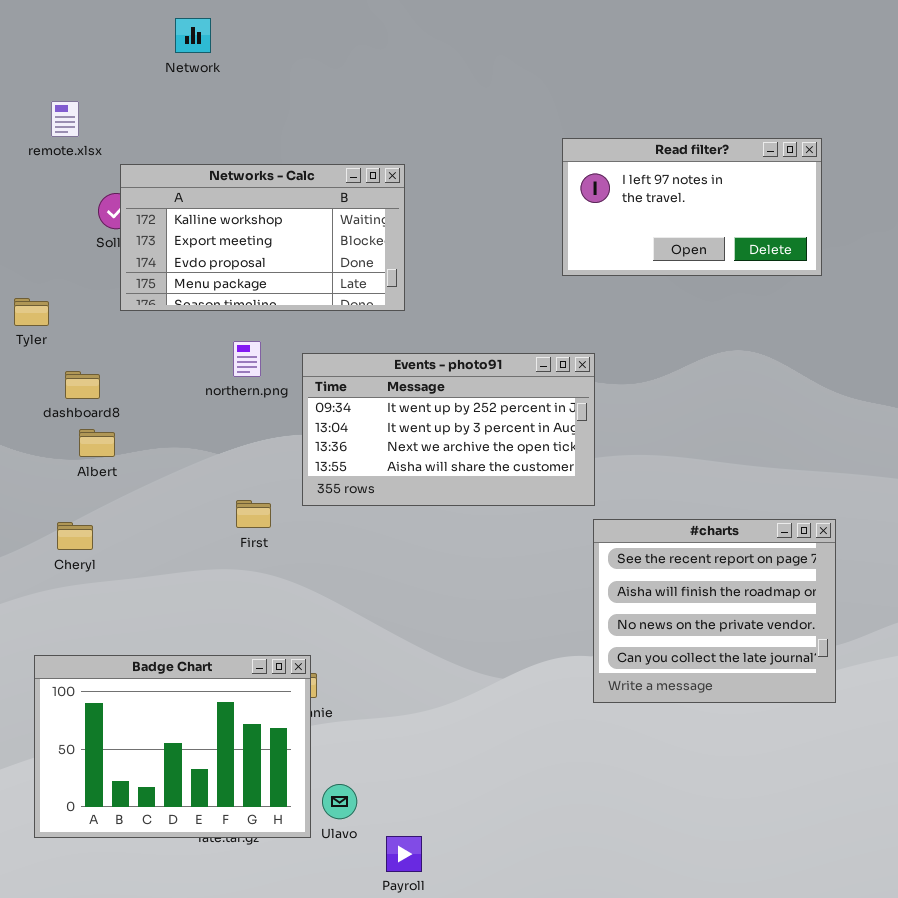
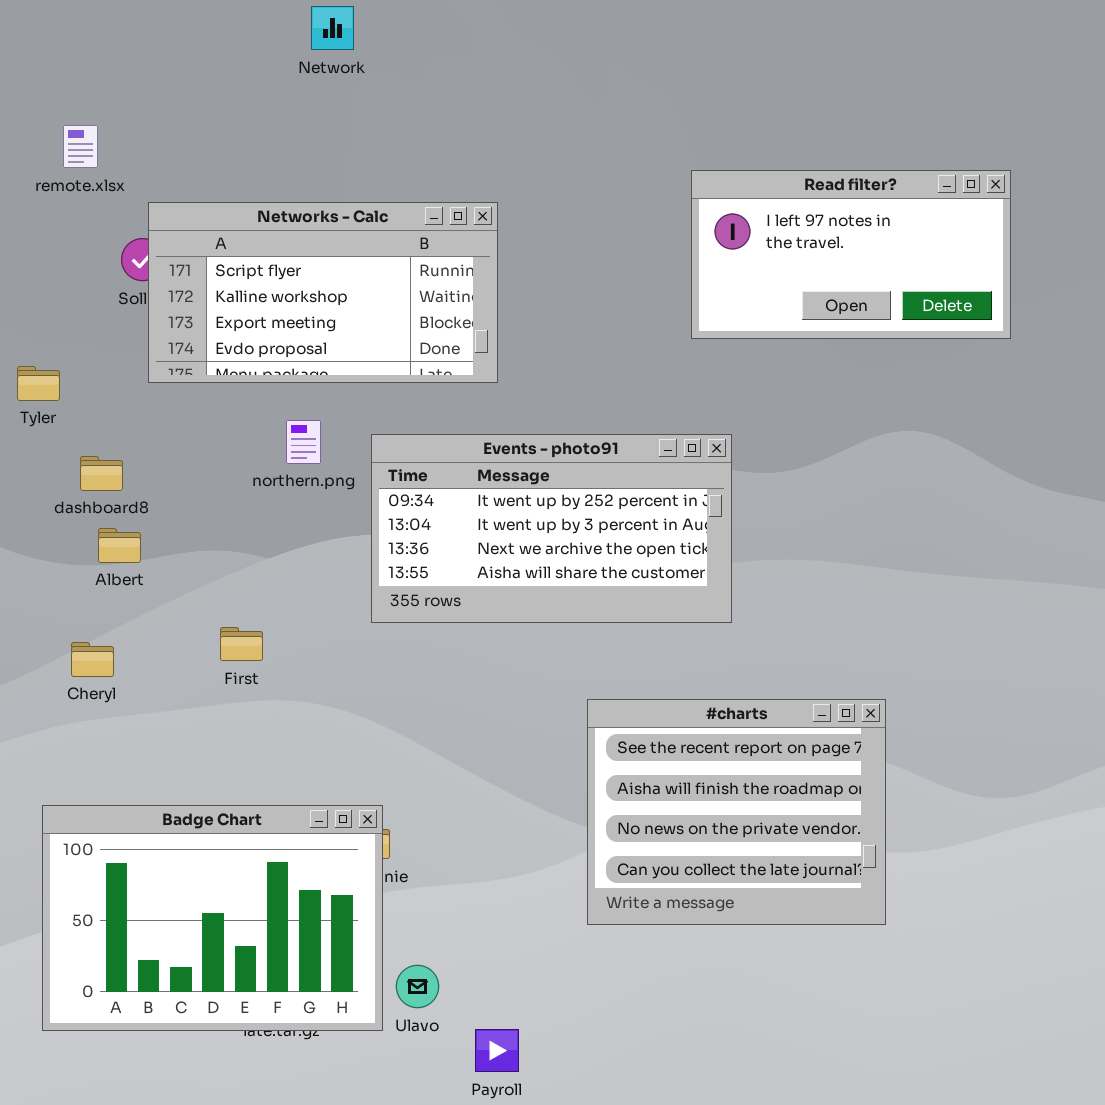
Network: [175,18,211,53] -> [311,6,354,50], moved
Networks - Calc: [120,164,405,311] -> [148,202,498,383], scrolled up 1 row
First: [236,500,271,528] -> [220,627,263,661], moved
#charts: [593,519,836,703] -> [587,699,886,925], moved

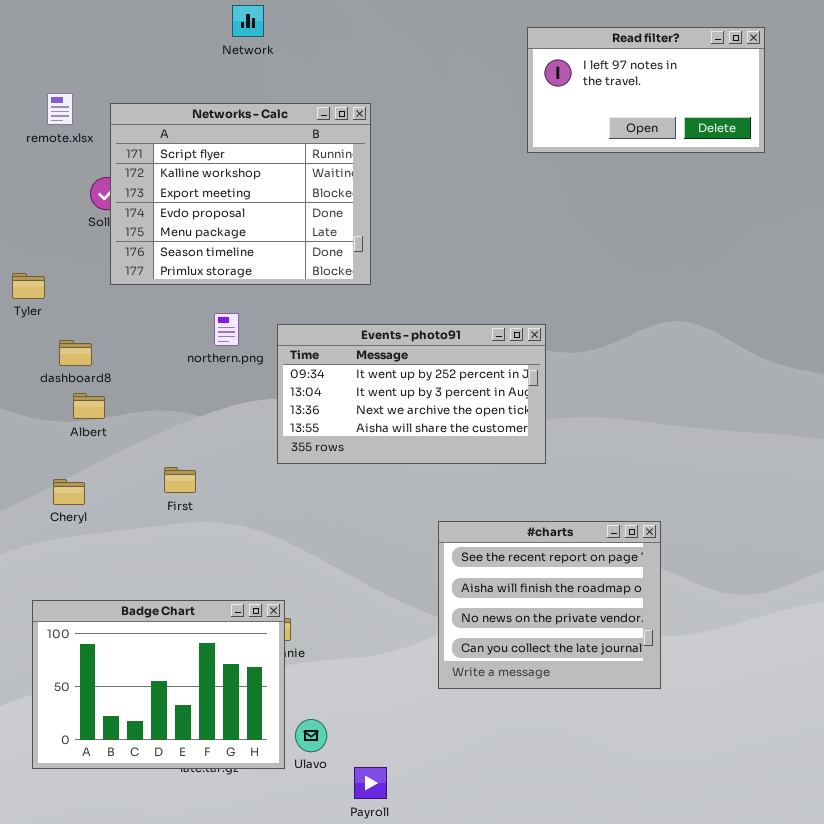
Read filter?: [691,170,1011,339] -> [527,27,765,153], moved
Networks - Calc: [148,202,498,383] -> [110,103,371,285], resized

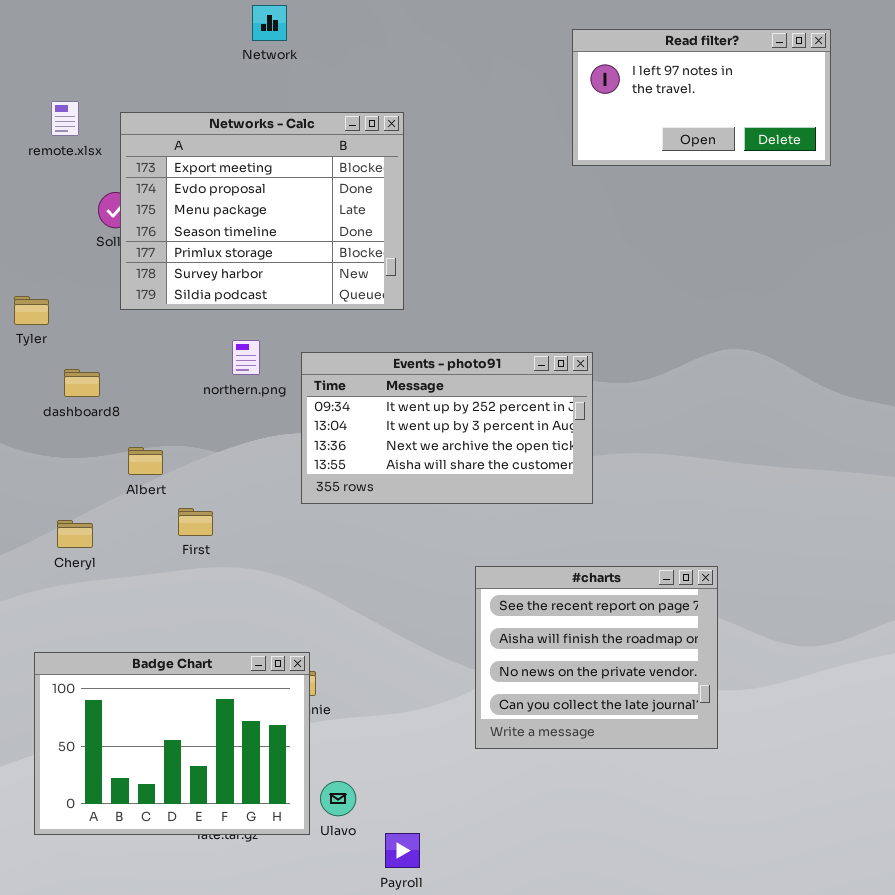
Networks - Calc: [110,103,371,285] -> [120,112,404,310], scrolled down 2 rows
Albert: [73,393,105,419] -> [128,447,163,475], moved

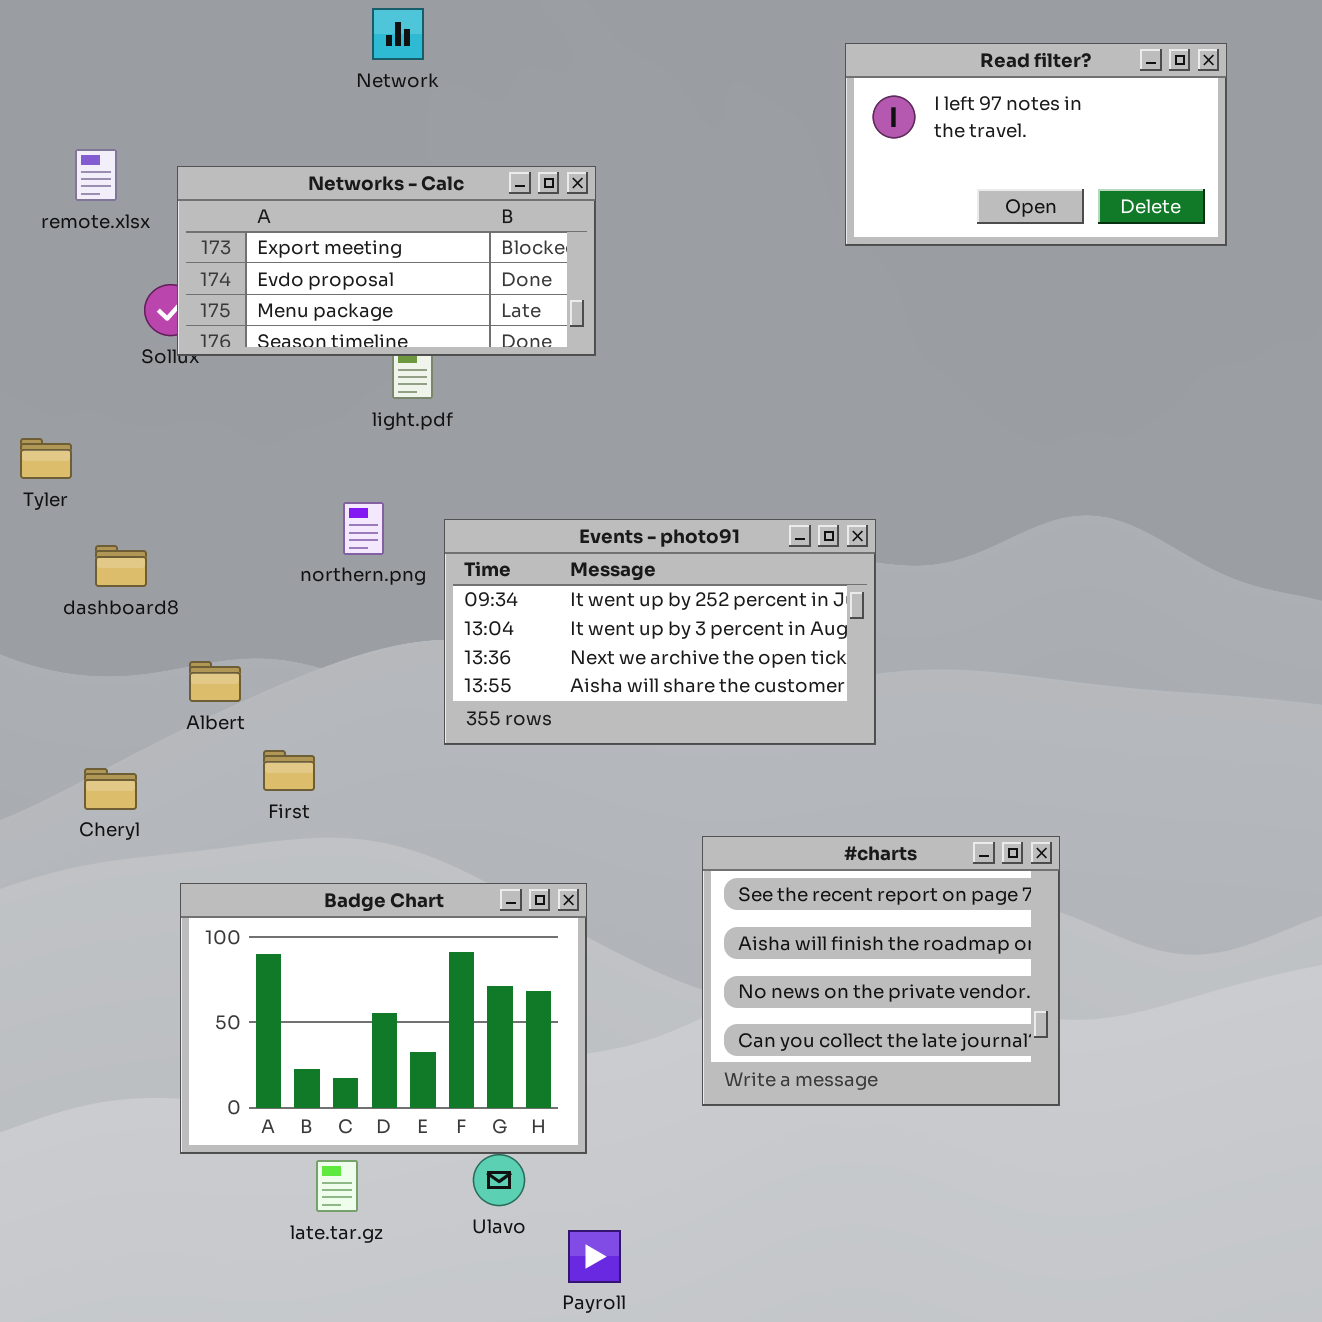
Networks - Calc: [120,112,404,310] -> [177,166,596,356], resized
Badge Chart: [34,652,310,835] -> [180,883,587,1154], moved

